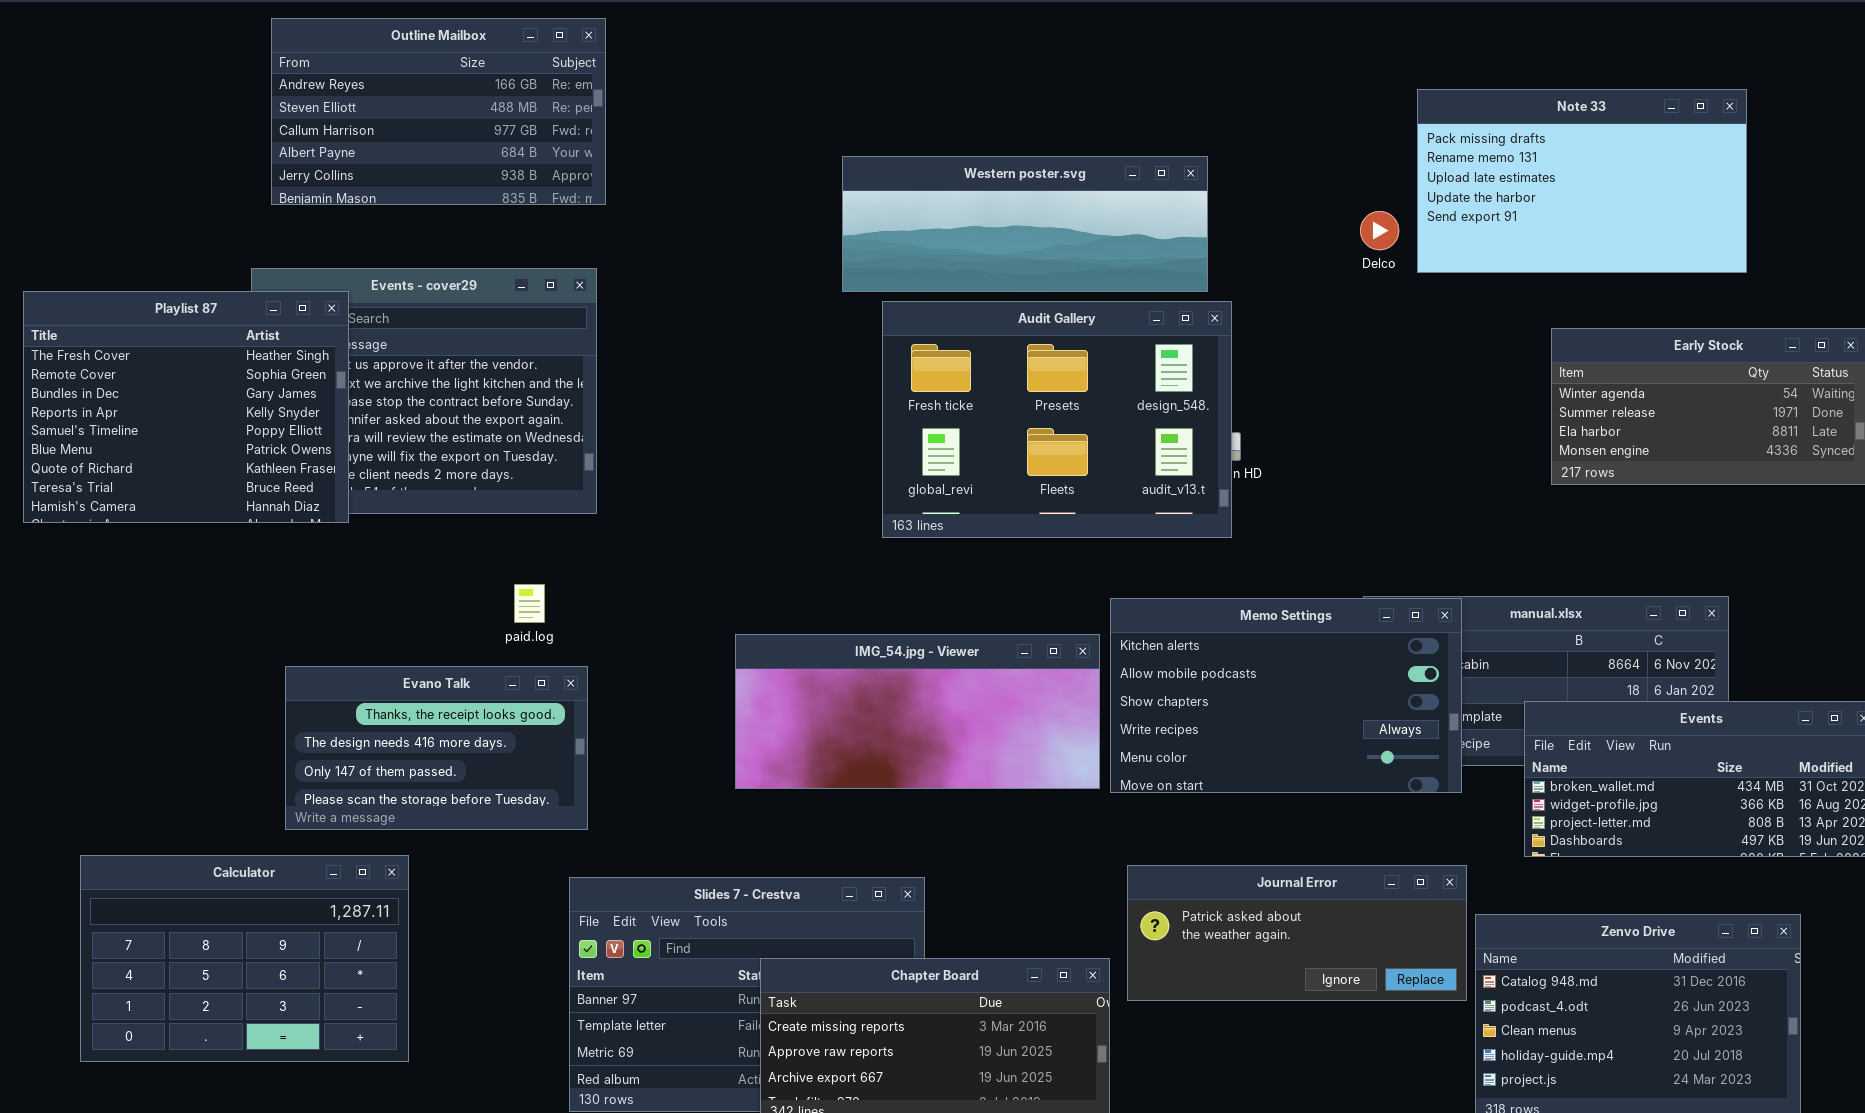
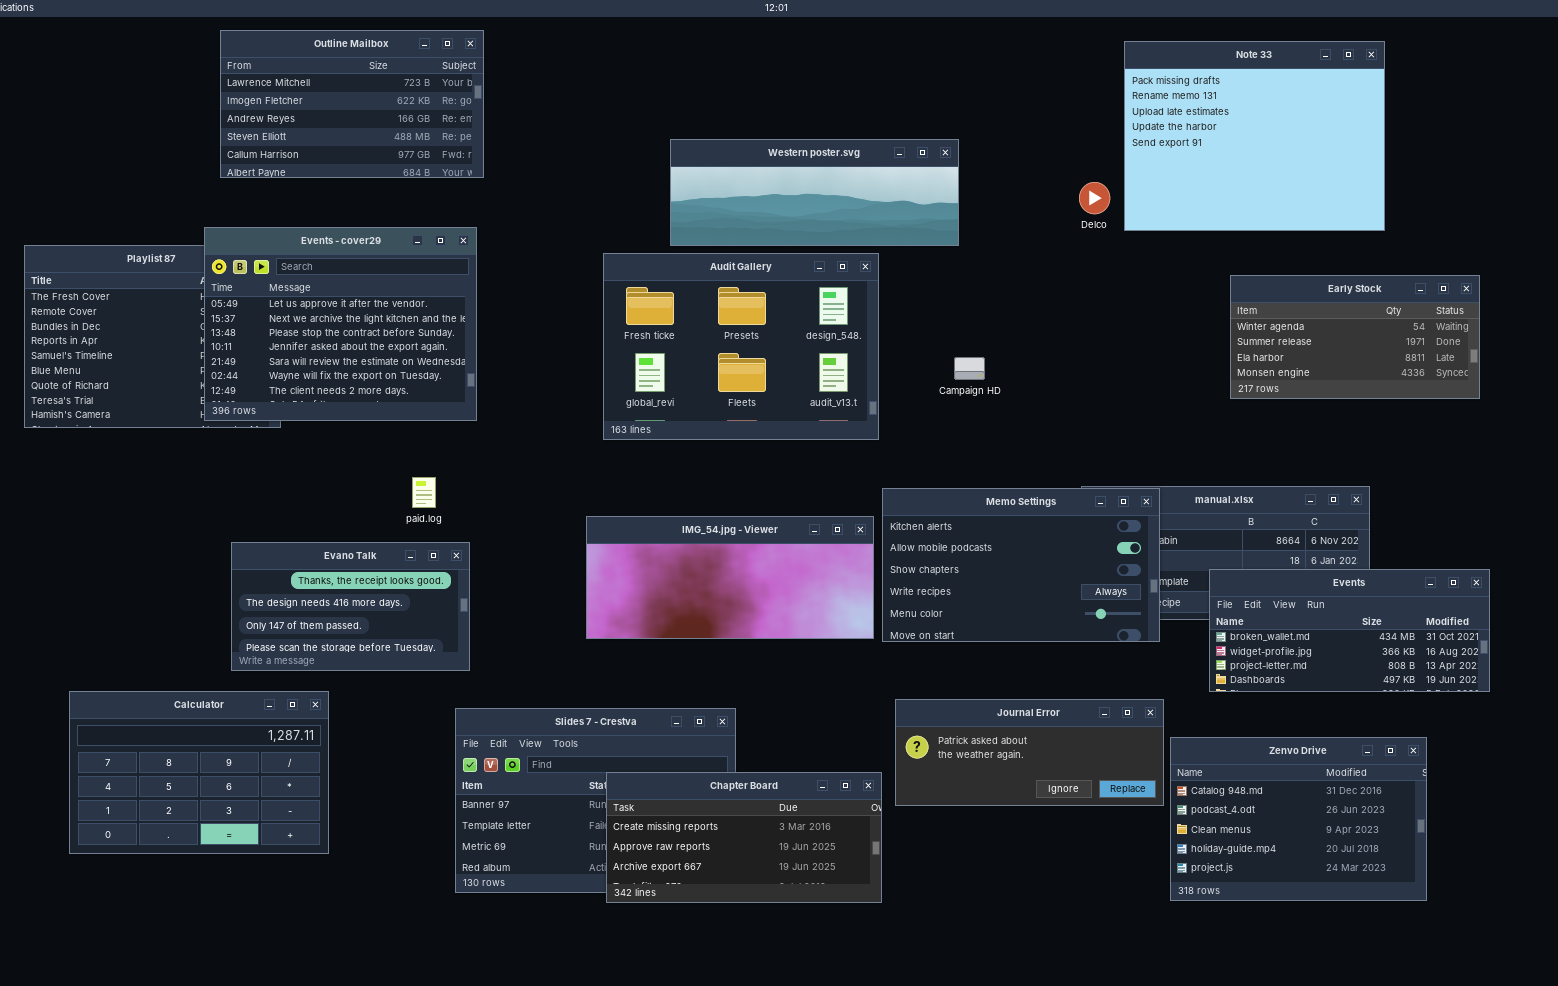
Outline Mailbox: [271,18,606,205] -> [220,30,484,178], scrolled up 2 rows
Note 33: [1417,89,1747,273] -> [1124,41,1385,231], resized
Events - cover29: [251,268,597,514] -> [204,227,477,421], raised
Audit Gallery: [882,301,1232,538] -> [603,253,879,440], moved

